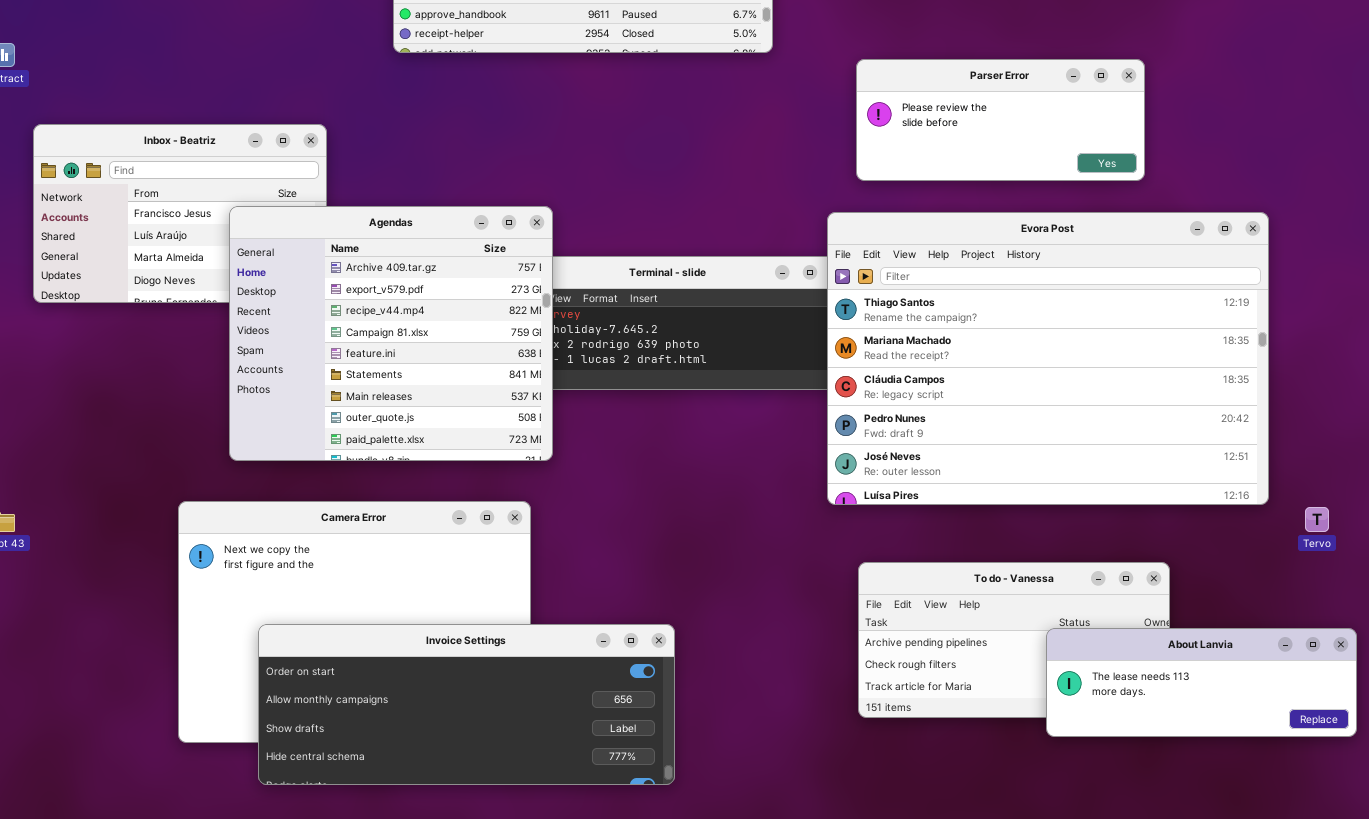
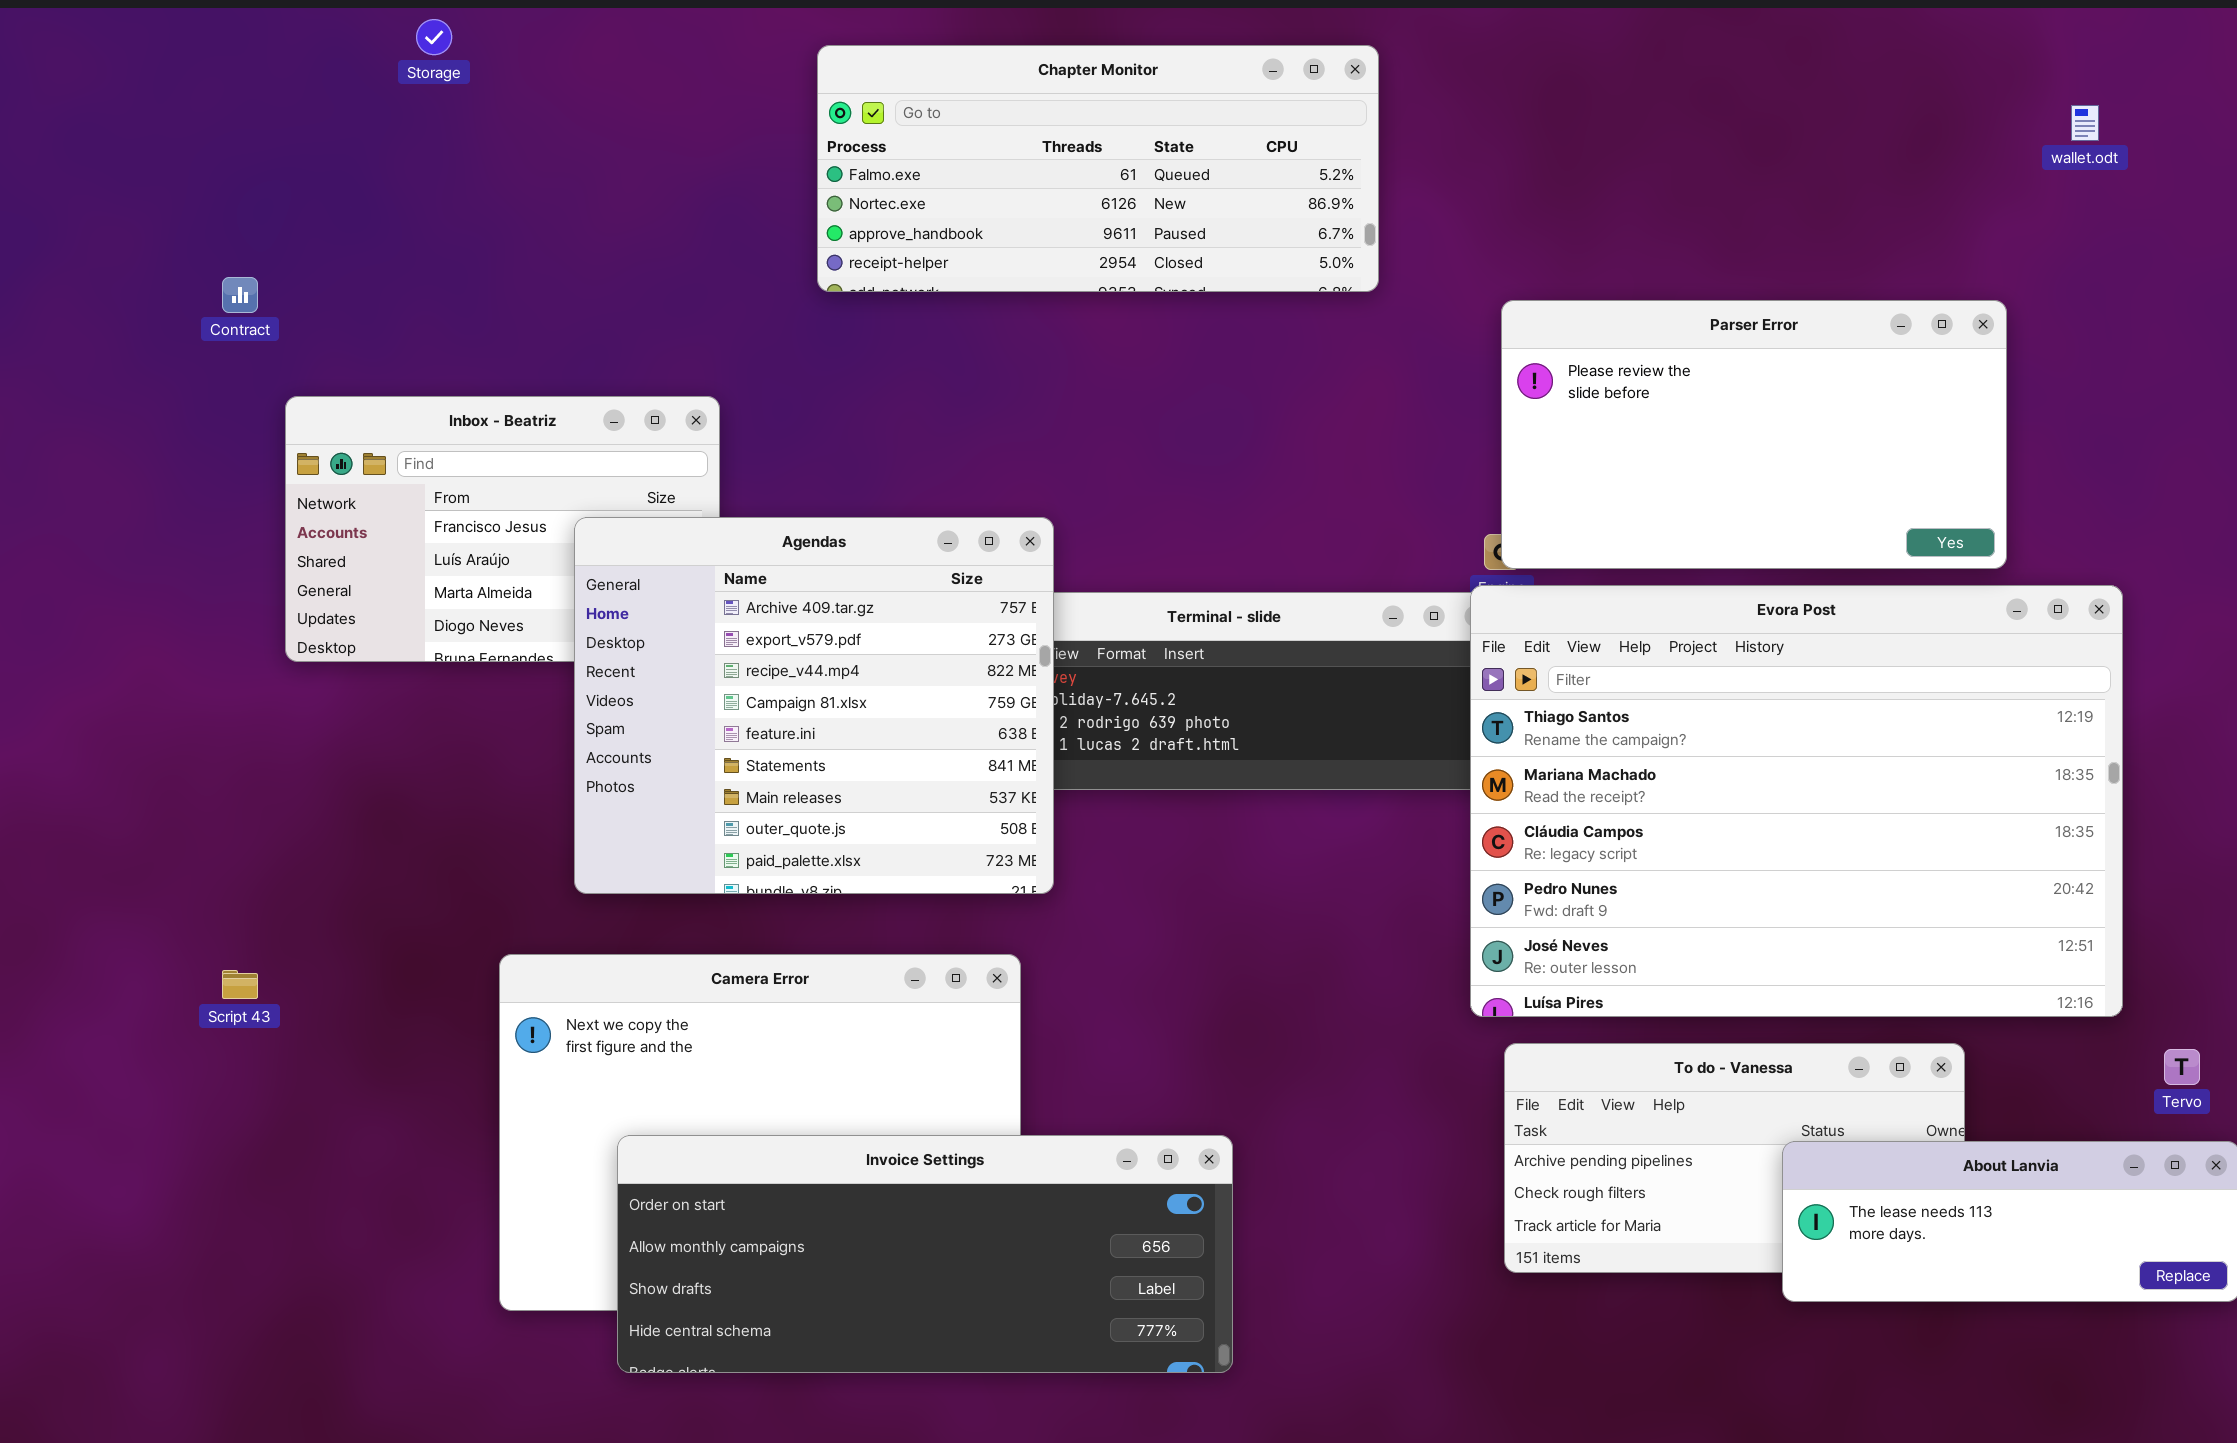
Parser Error: [856,59,1145,181] -> [1501,300,2007,569], resized
Evora Post: [827,212,1269,505] -> [1470,585,2123,1017], moved
Tervo: [1305,507,1329,532] -> [2164,1049,2200,1085], moved

